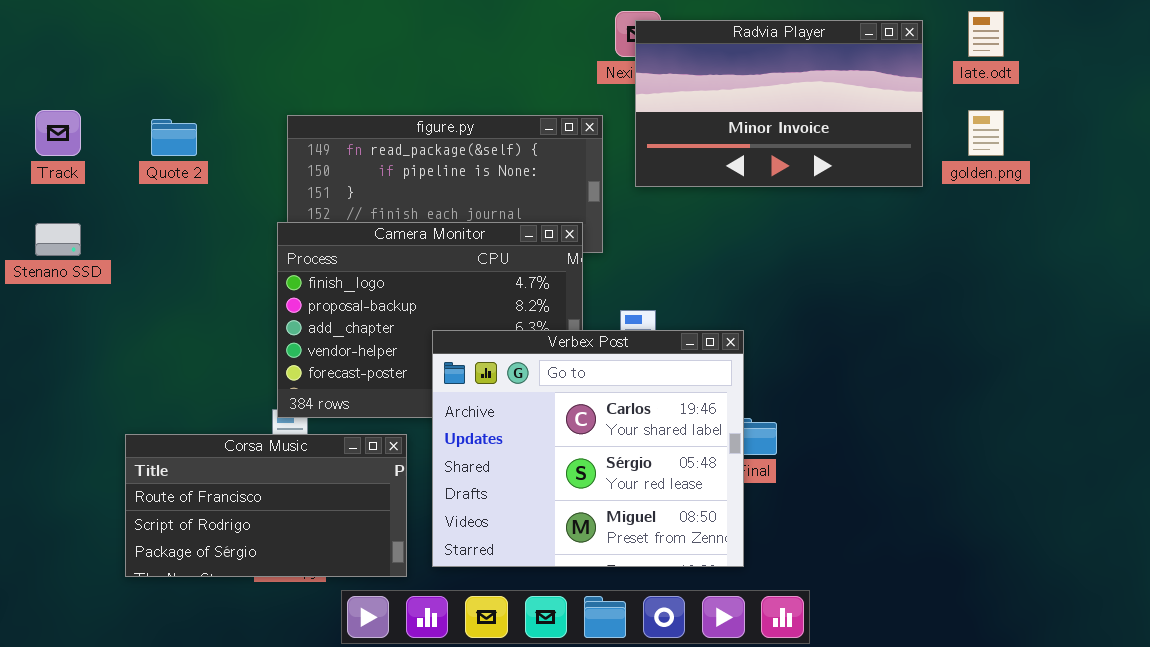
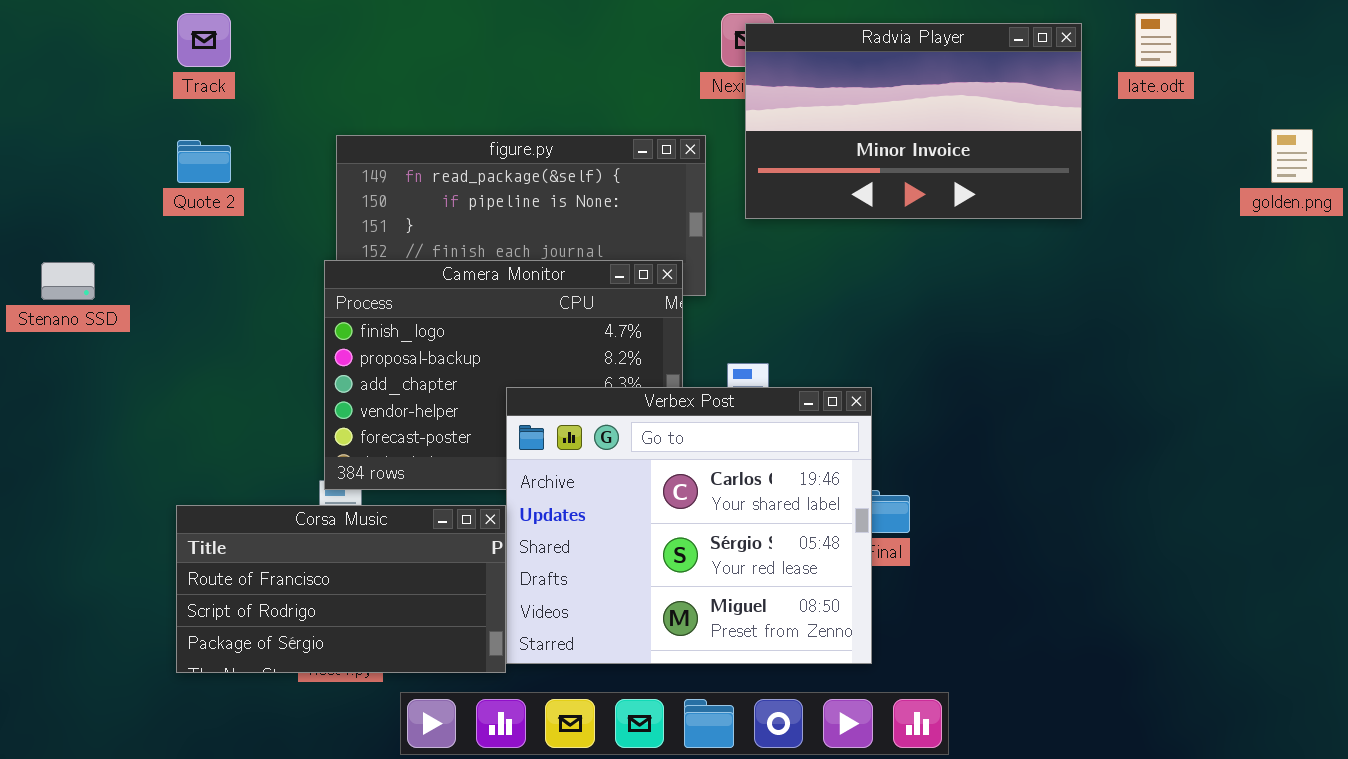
Track: [35,110,81,156] -> [177,13,231,67], moved
golden.png: [968,110,1004,156] -> [1271,129,1313,183], moved
Corsa Music: [125,434,407,577] -> [176,505,506,673], moved

